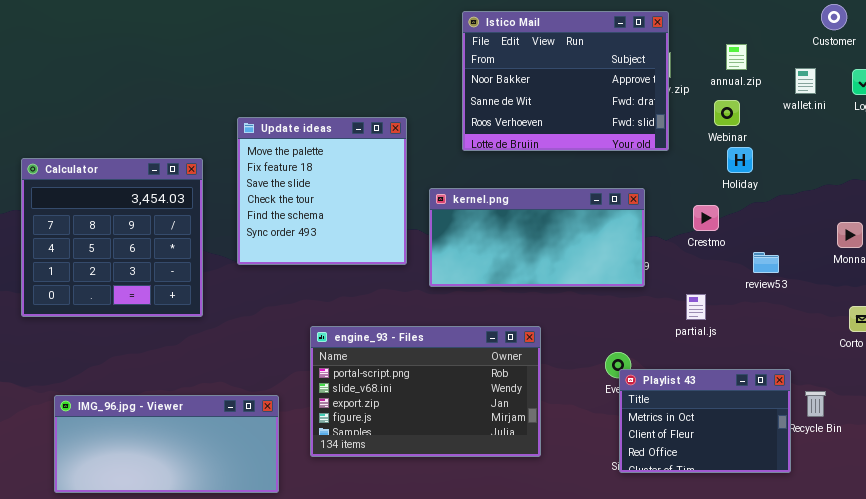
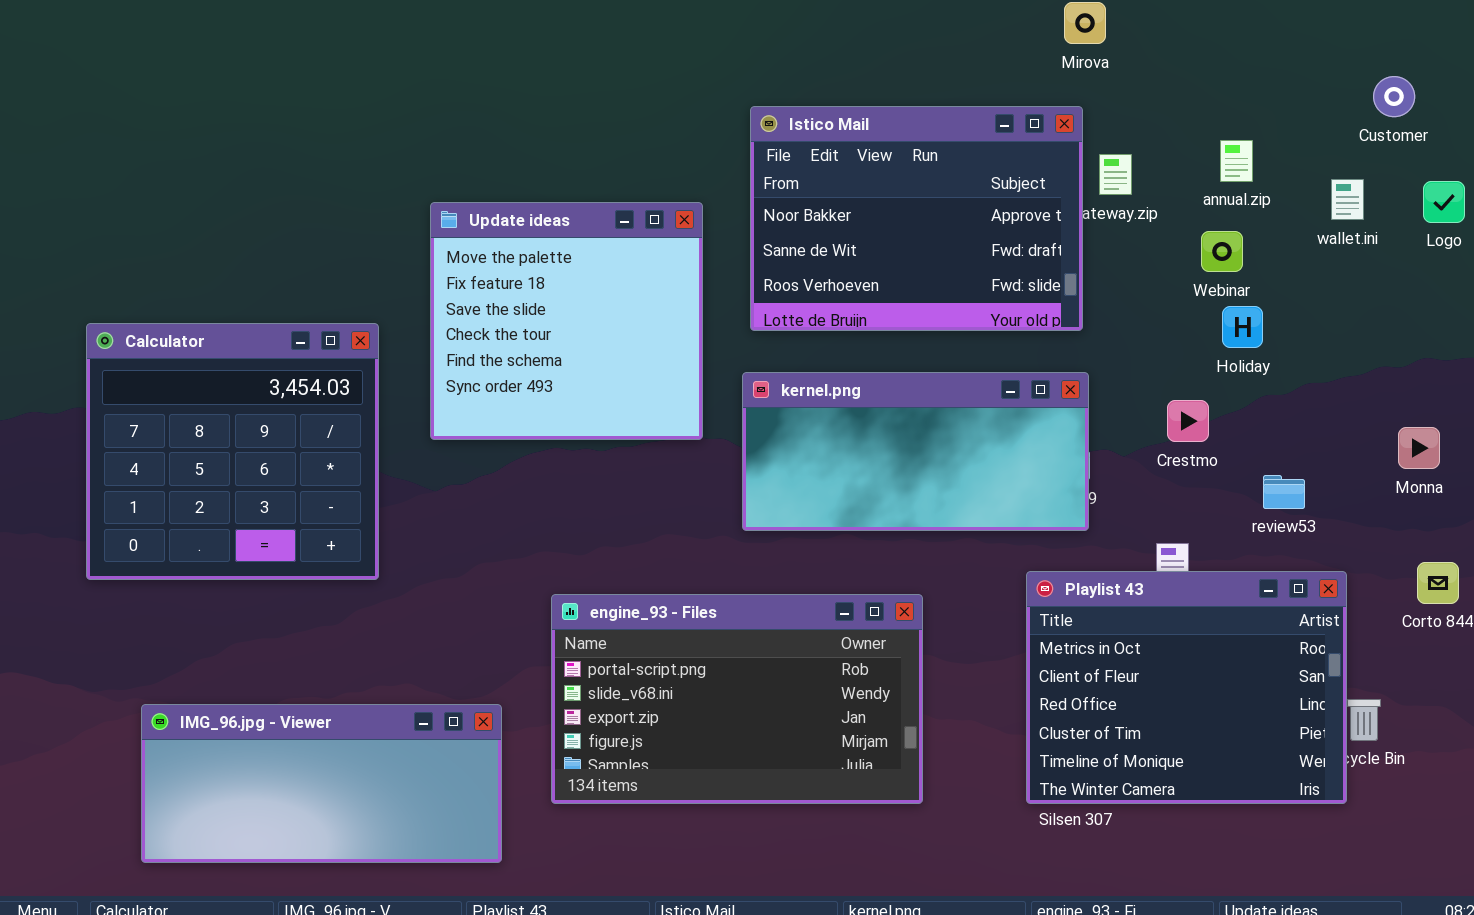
Istico Mail: [462,11,669,151] -> [750,106,1083,331], moved
Update ideas: [237,117,407,265] -> [430,202,703,440], moved
Playlist 43: [619,369,791,473] -> [1026,571,1347,804], moved, resized

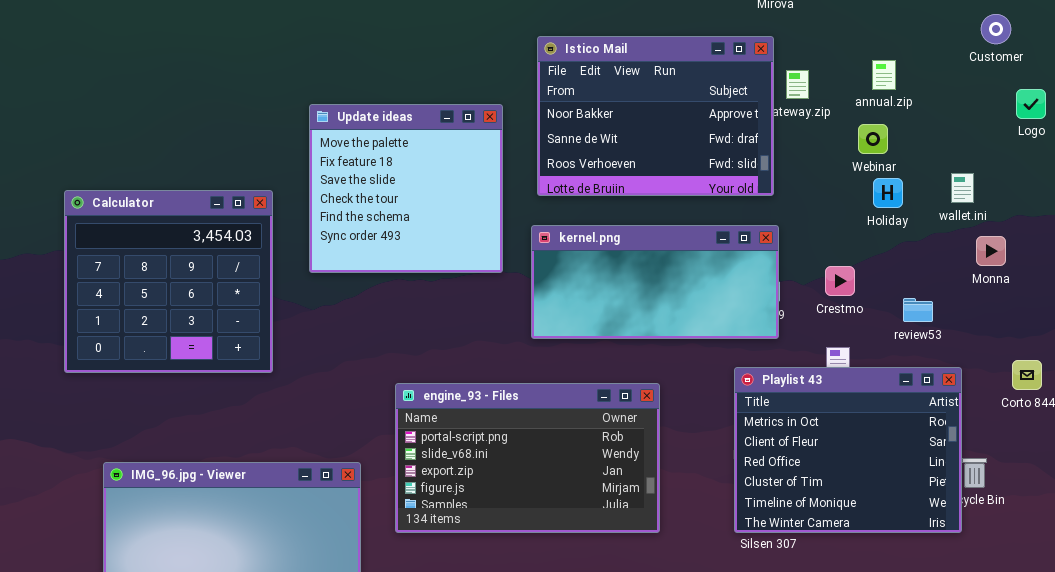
wallet.ini: [1331,179,1364,220] -> [951,173,974,203], moved
Crestmo: [1167,400,1209,442] -> [825,266,855,296], moved
Monna: [1398,427,1440,469] -> [976,236,1006,266], moved

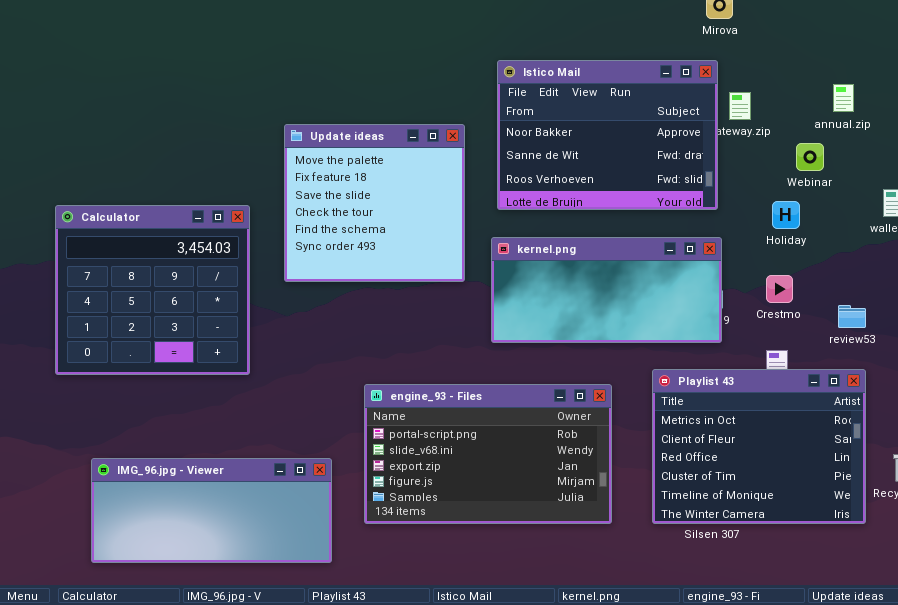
annual.zip: [872,60,896,90] -> [833,84,854,112], moved
Holiday: [873,178,903,208] -> [772,201,800,229], moved
Playlist 43: [734,367,962,533] -> [652,369,866,524], moved

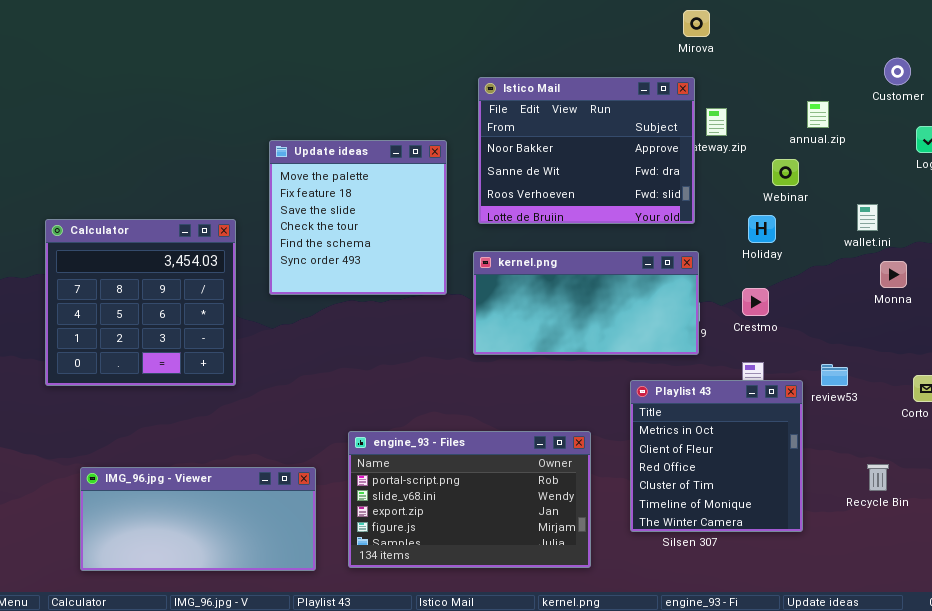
review53: [838,305,866,328] -> [821,364,848,386], moved
Playlist 43: [652,369,866,524] -> [630,380,803,532], resized
engine_93 - Files: [364,384,612,524] -> [348,431,591,568], moved

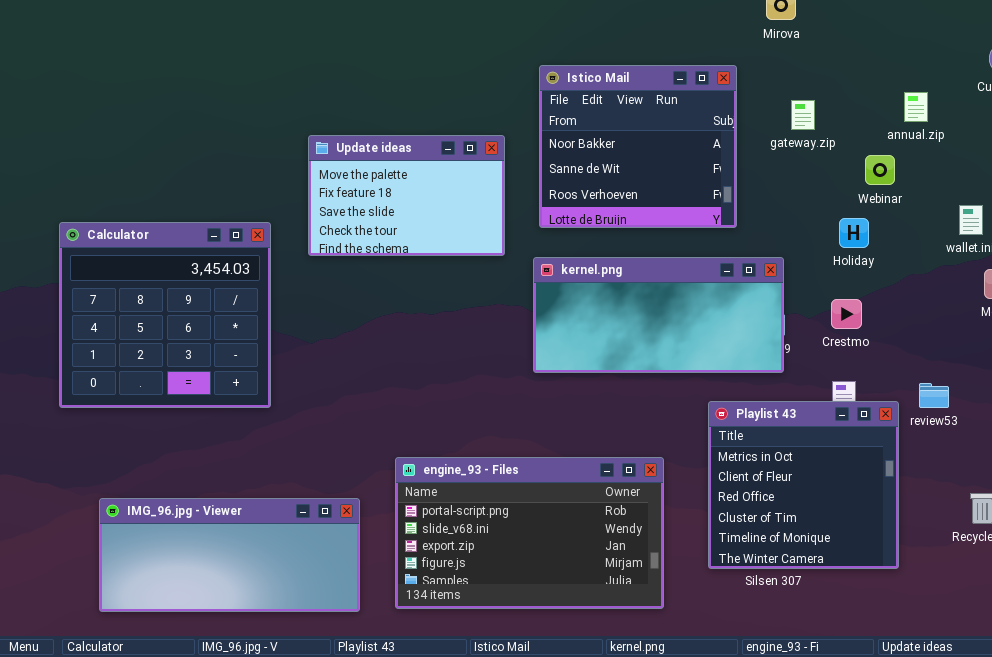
Istico Mail: [478,77,695,224] -> [539,65,737,228], resized
Update ideas: [269,140,447,295] -> [308,135,505,256], resized

